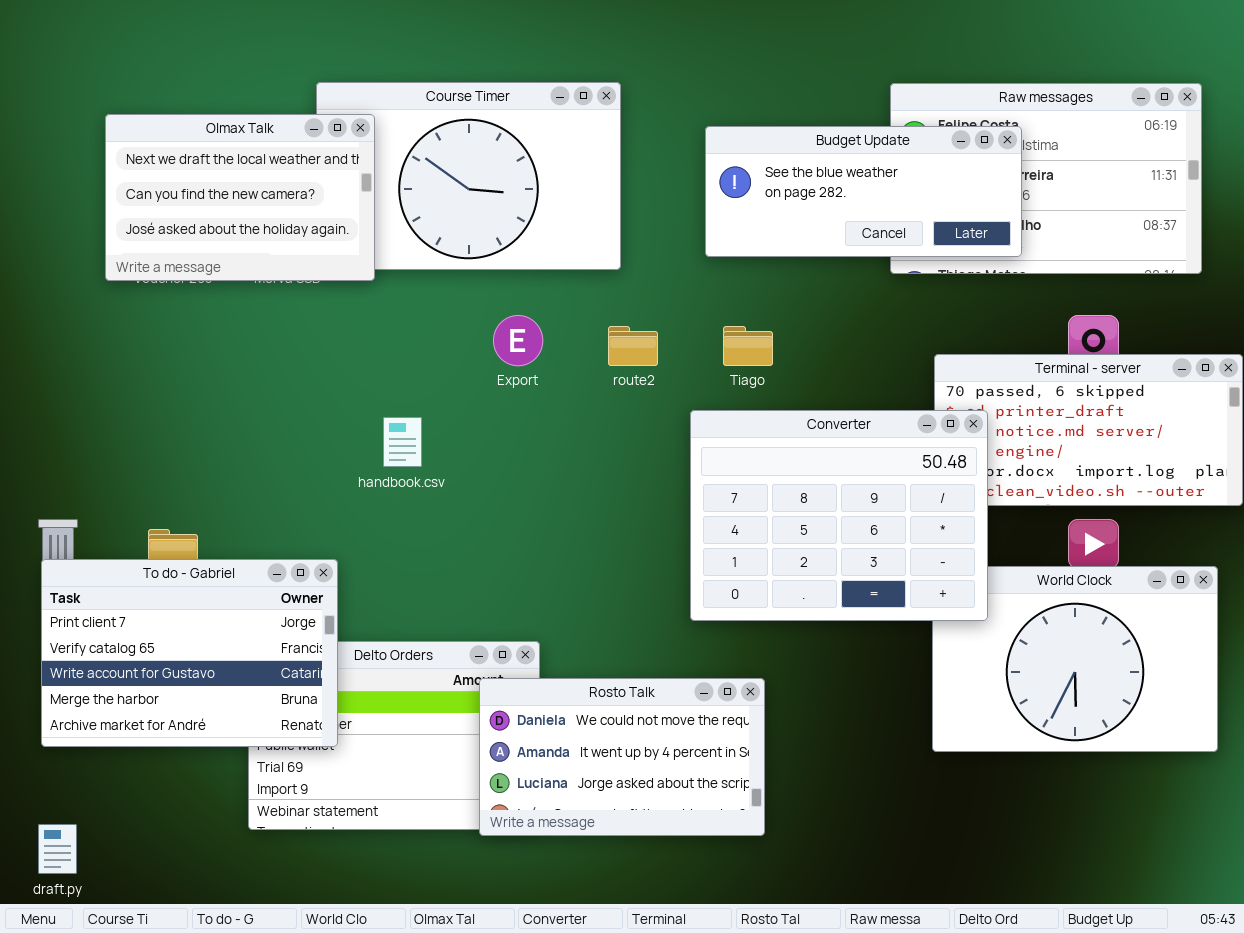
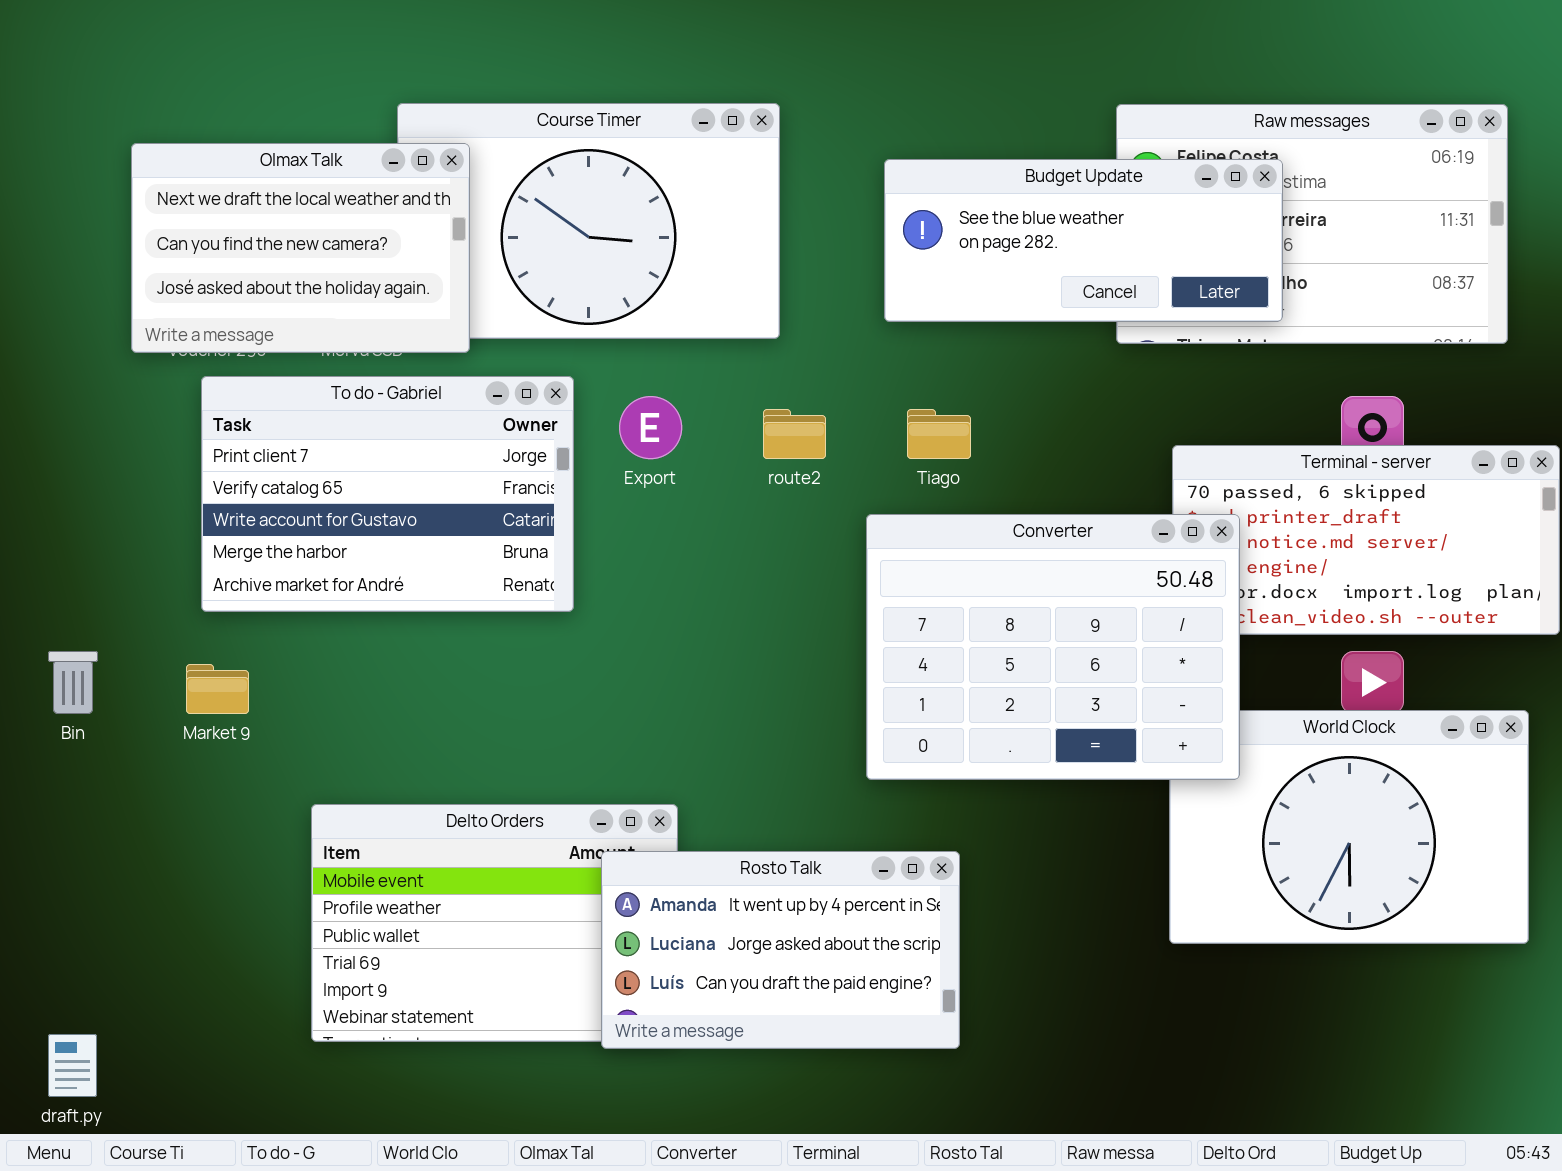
To do - Gabriel: [41,559,338,747] -> [201,376,574,612], moved
Rosto Talk: [479,678,765,836] -> [601,851,960,1049], scrolled down 1 row

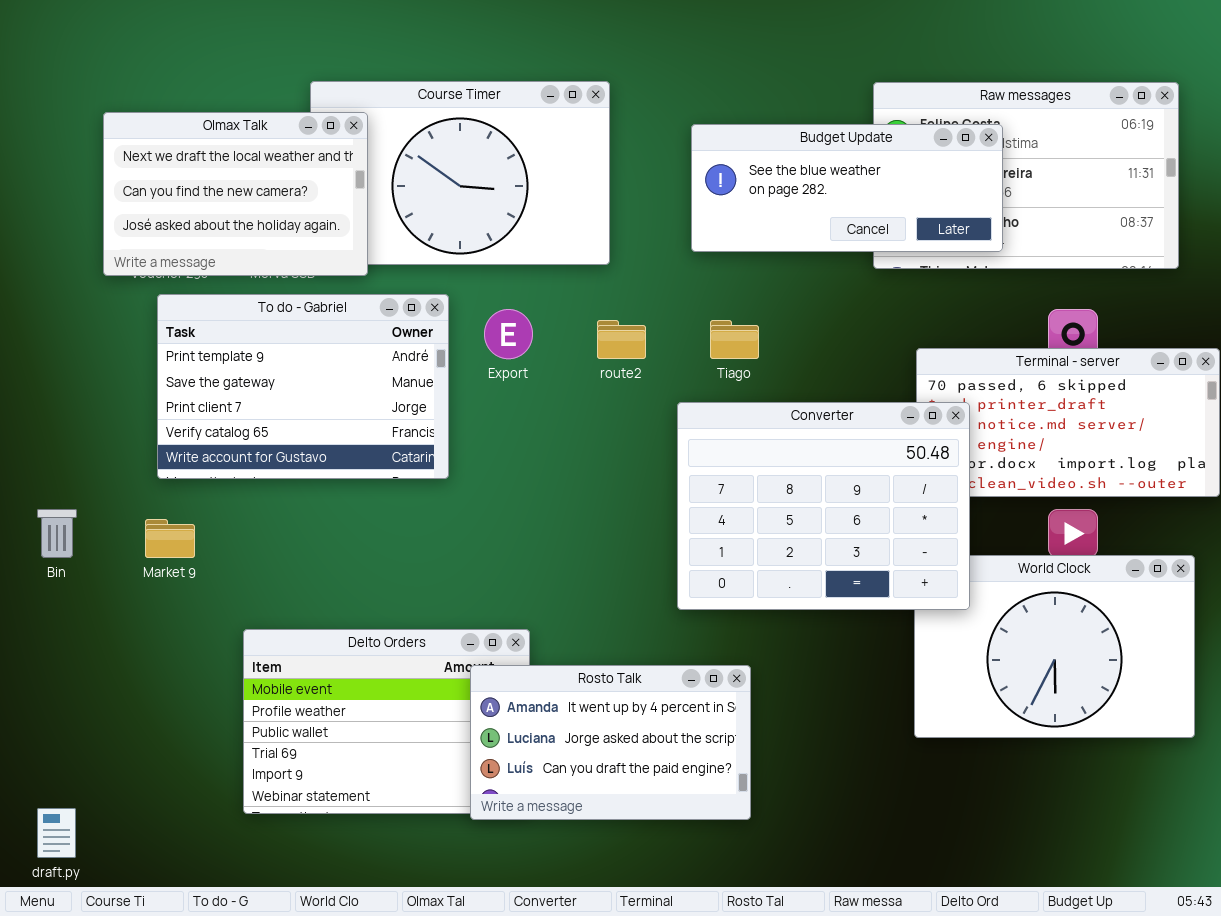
To do - Gabriel: [201,376,574,612] -> [157,294,449,479], scrolled up 2 rows

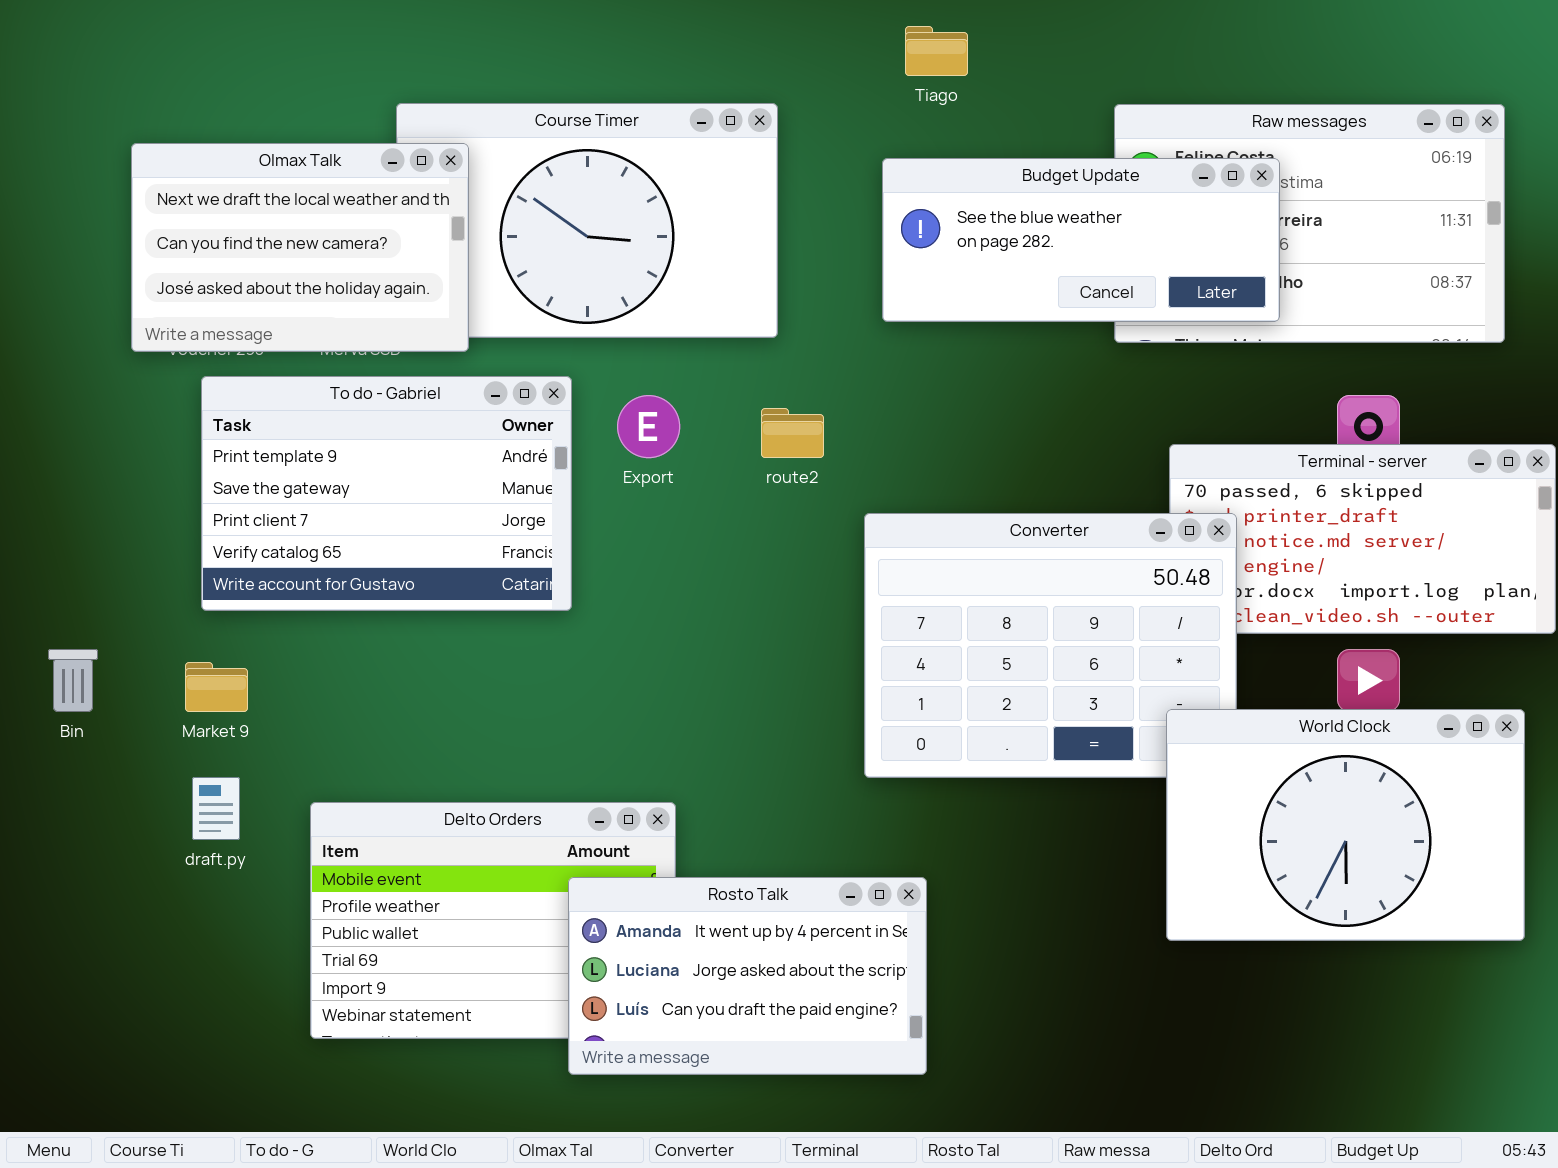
Tiago: [710,320,759,359] -> [905,26,968,76], moved
World Clock: [914,555,1195,738] -> [1166,709,1525,941], raised
Rosto Talk: [470,665,751,820] -> [568,877,927,1075], moved
draft.py: [37,808,76,858] -> [192,777,240,840], moved

